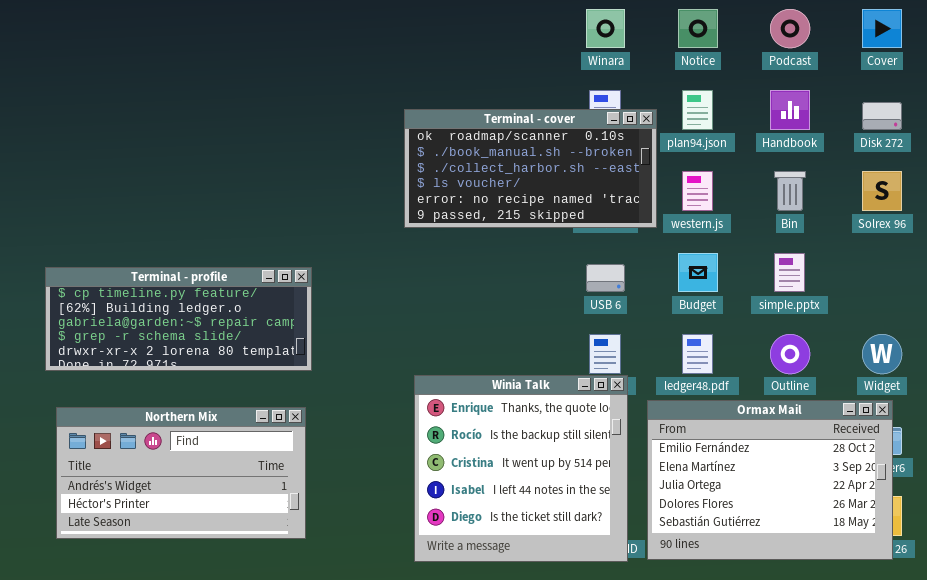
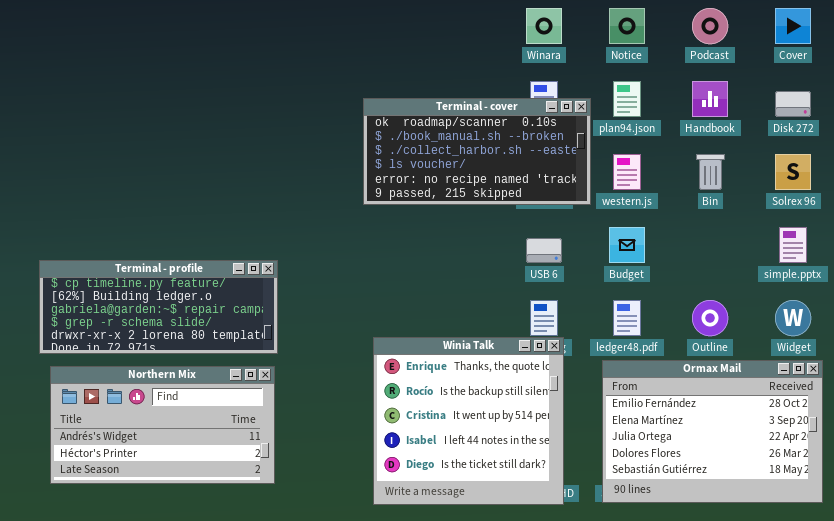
simple.pptx: [774,253,805,292] -> [779,227,807,263], moved
Terminal - profile: [45,267,312,371] -> [39,260,278,354], moved
Ormax Mail: [647,400,893,560] -> [602,360,823,503], moved

